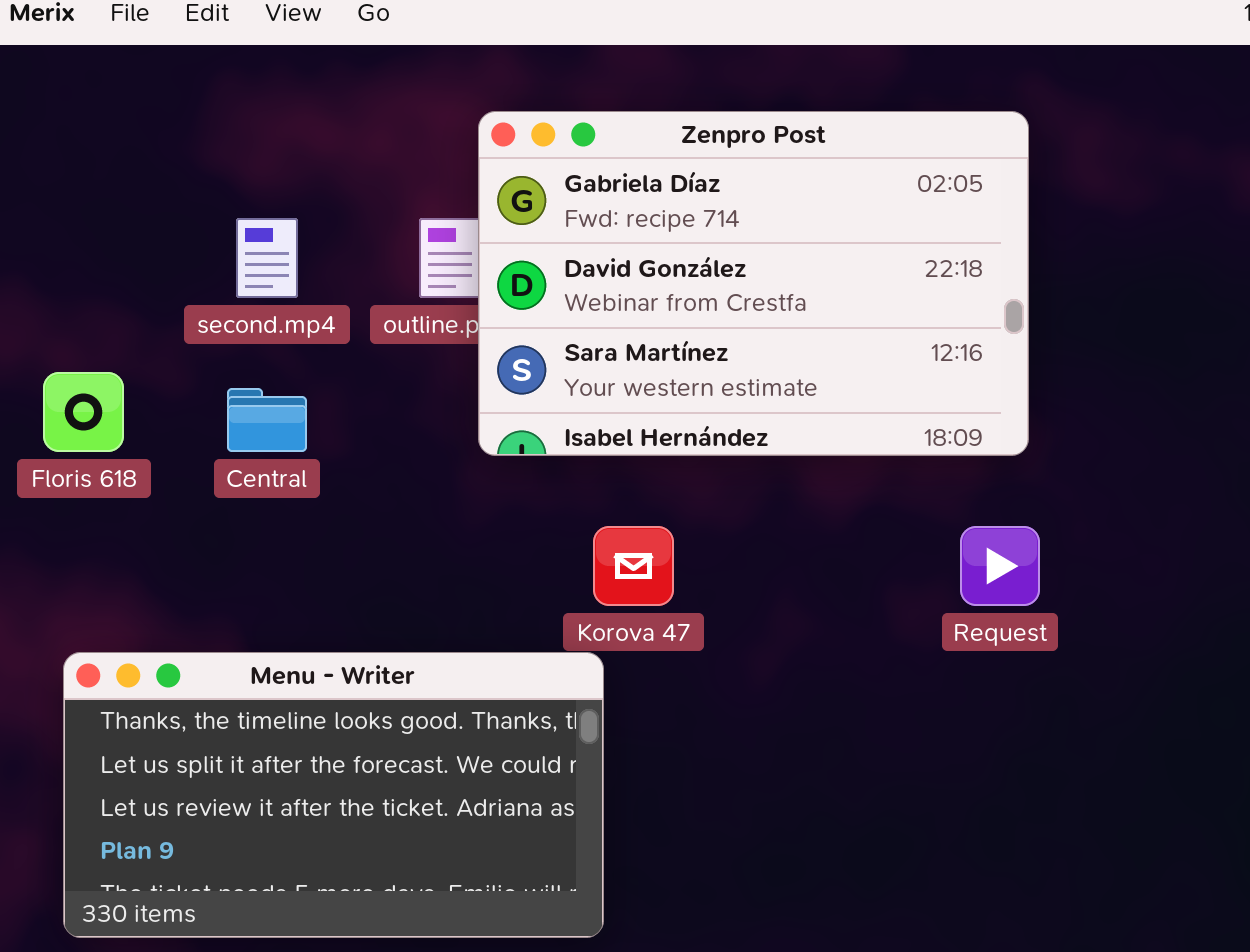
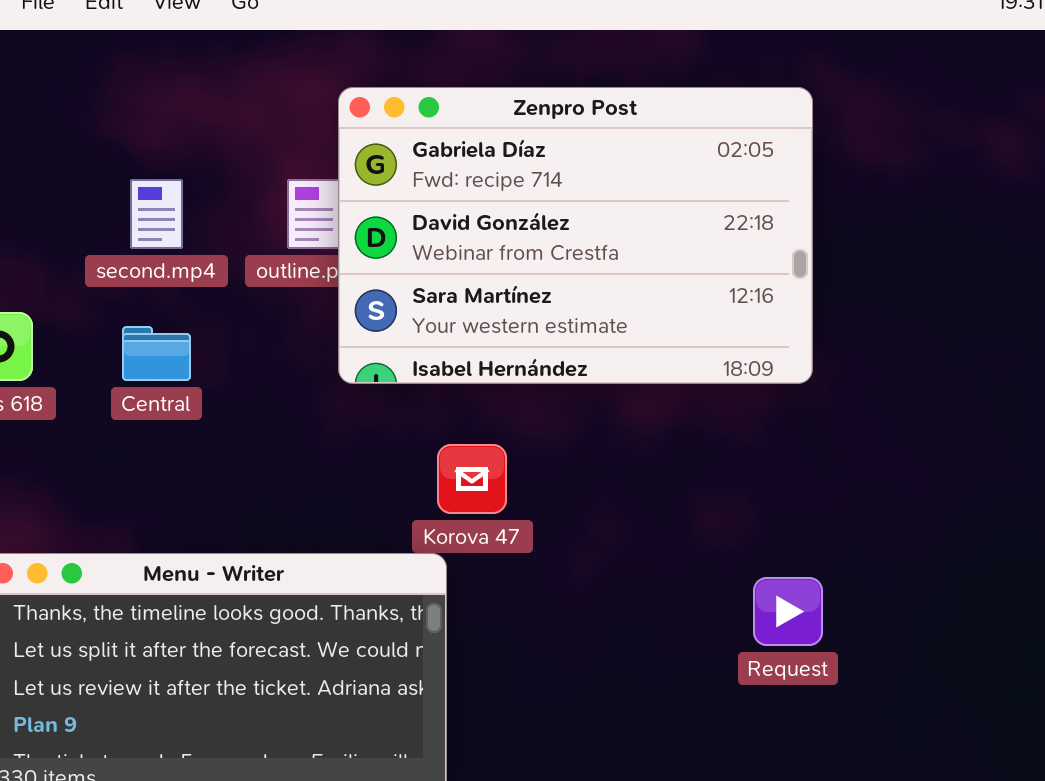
Request: [960,526,1040,606] -> [753,577,823,646], moved

